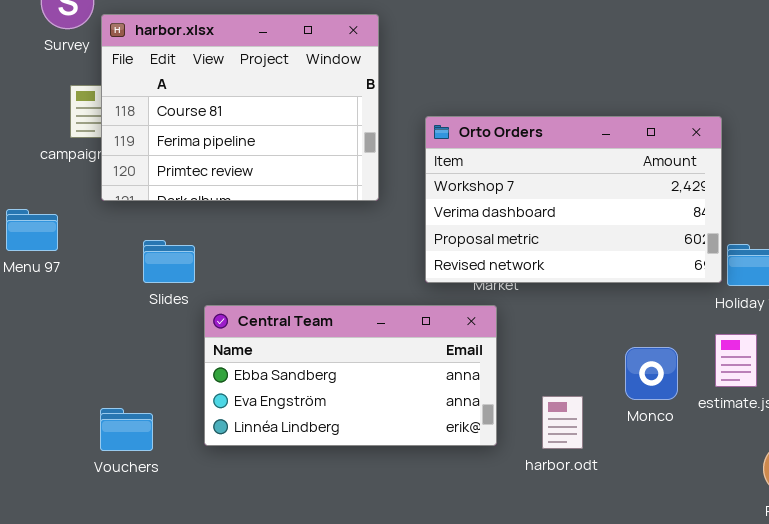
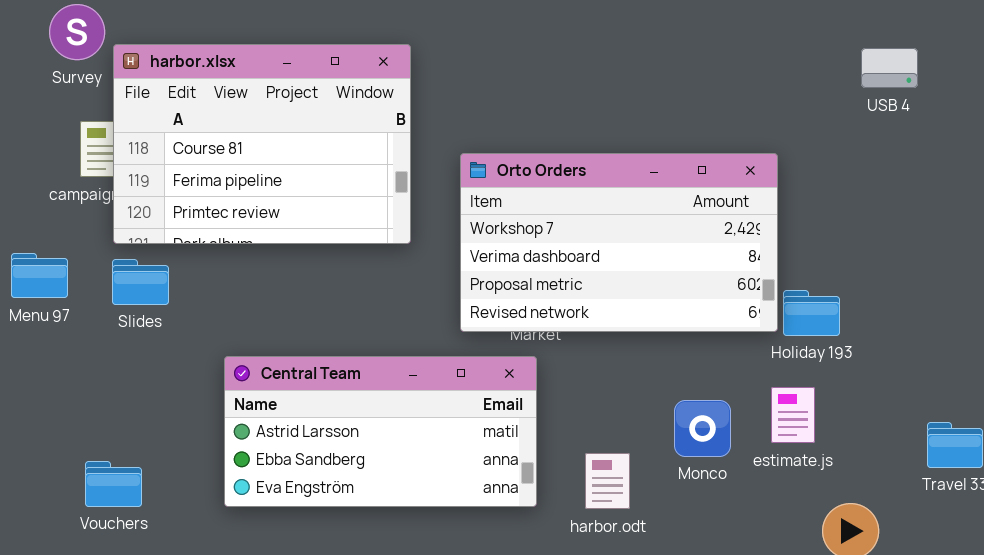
Slides: [143,240,195,283] -> [112,259,169,305], moved
Central Team: [204,305,497,446] -> [224,356,537,507], scrolled up 1 row
Vouchers: [100,408,153,451] -> [85,461,142,507], moved

